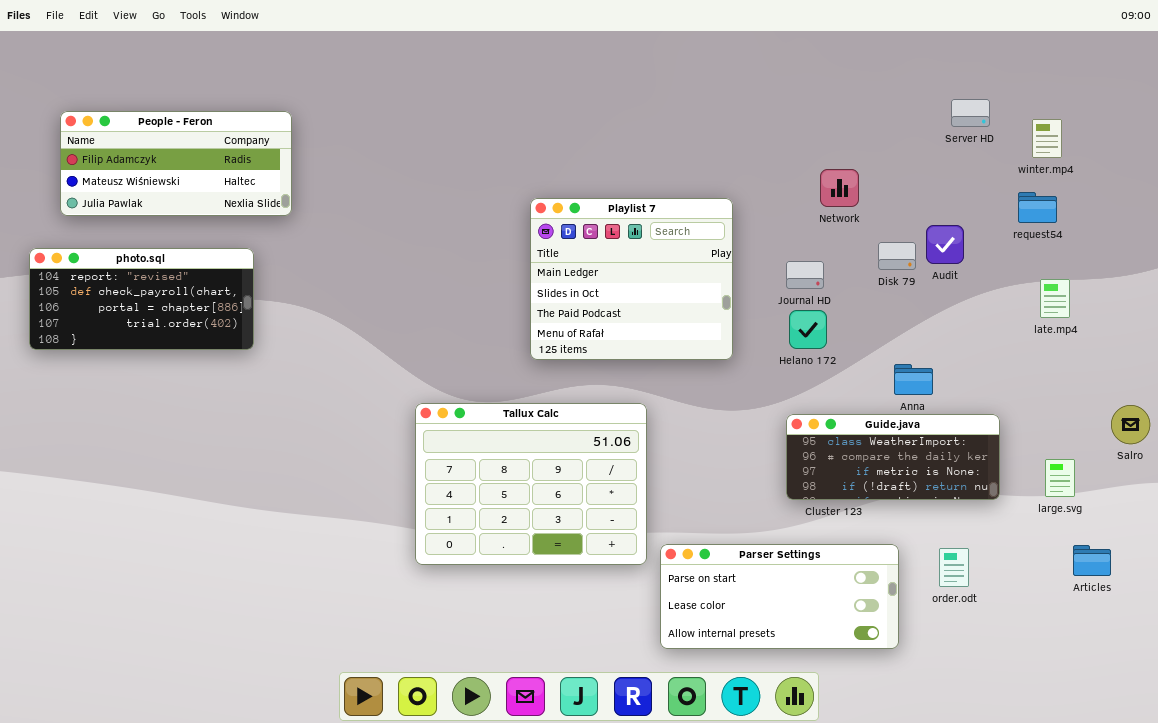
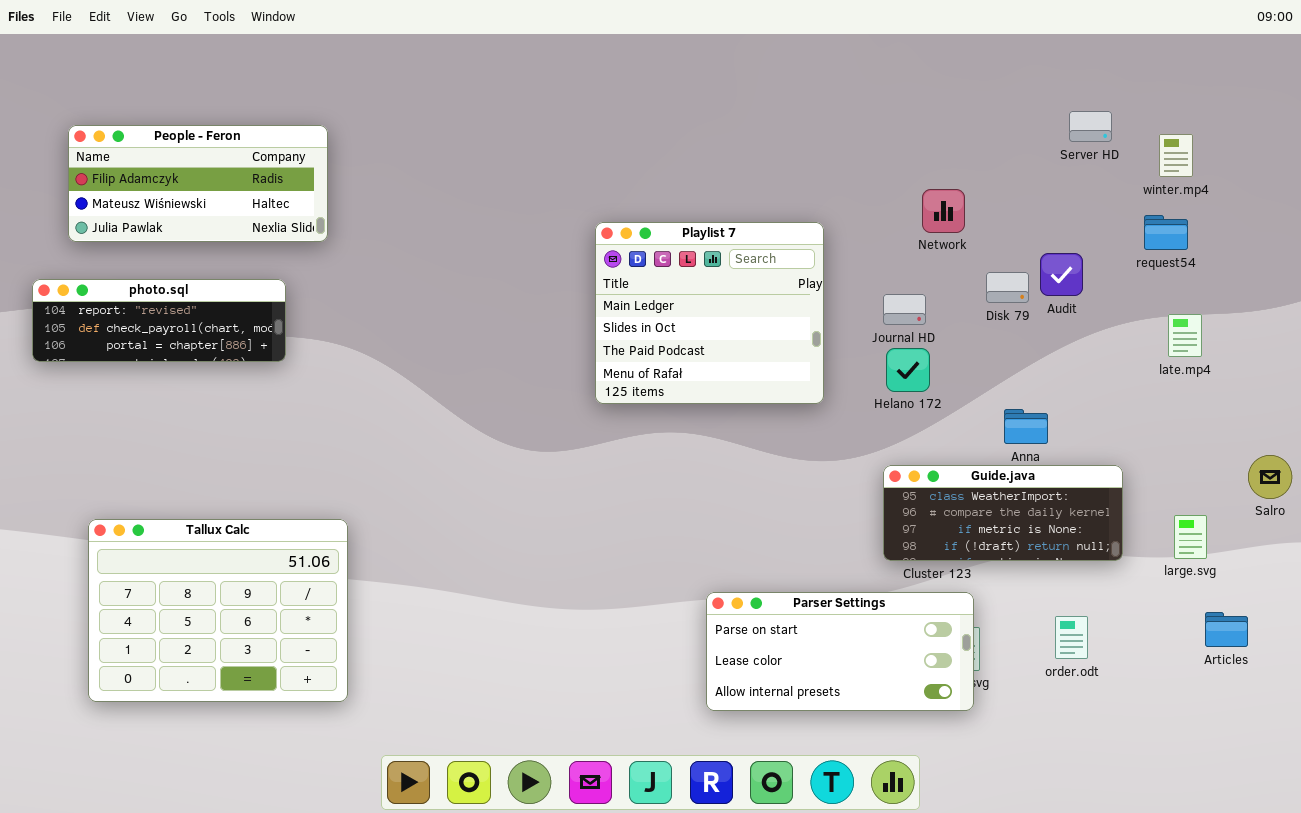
photo.sql: [29,248,254,350] -> [32,279,286,362], resized
Tallux Calc: [415,403,647,565] -> [88,519,348,702], moved
Parser Settings: [660,544,899,649] -> [706,592,974,711], moved

